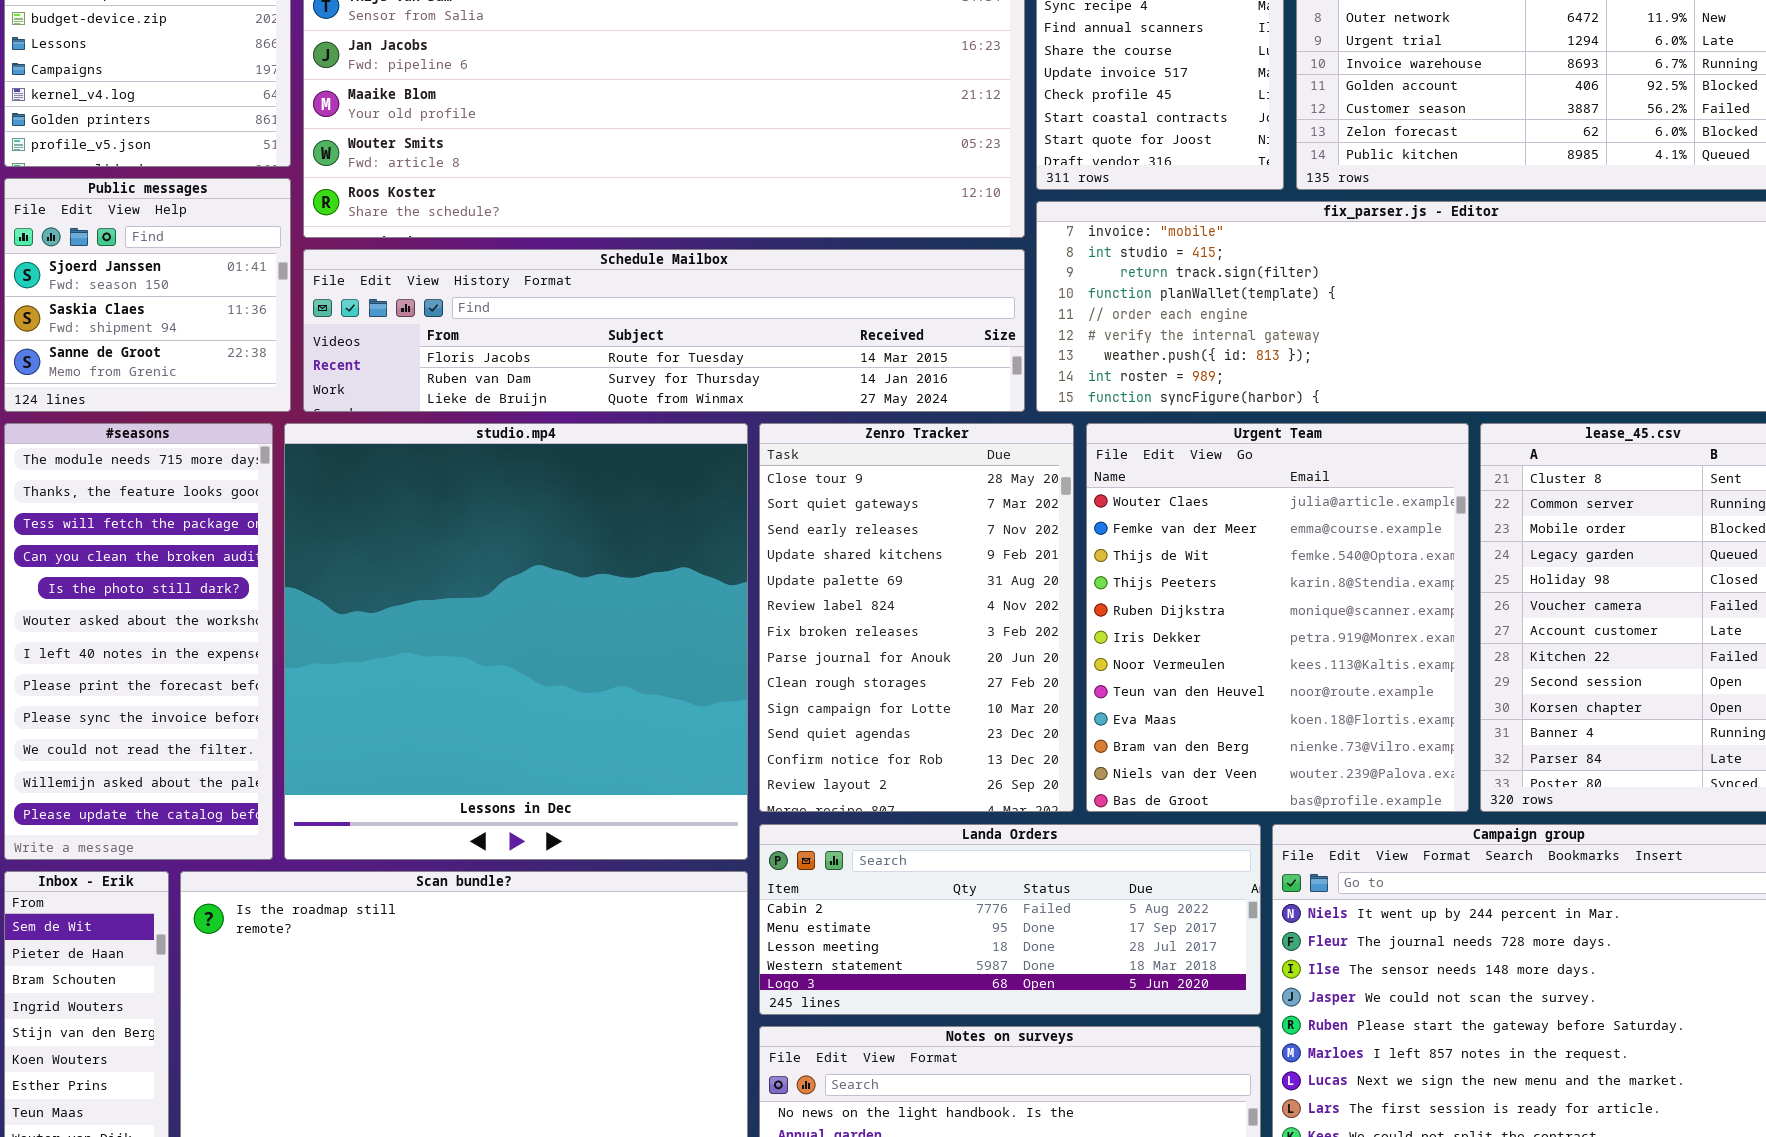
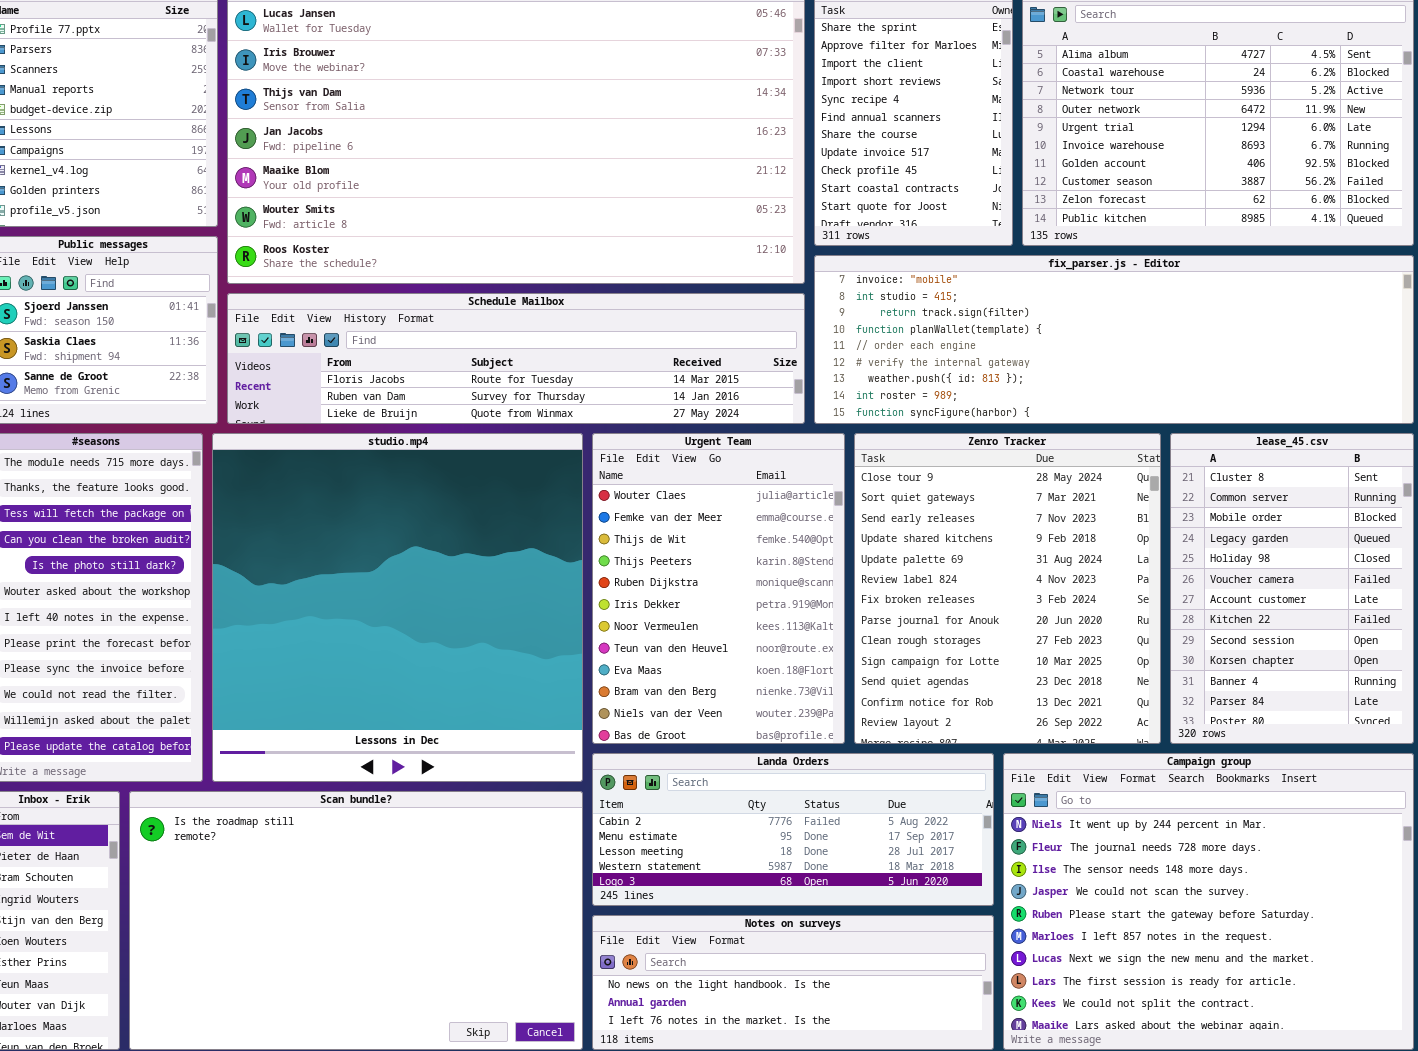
Zenro Tracker: [759,423,1074,812] -> [854,433,1161,744], moved, resized
Urgent Team: [1086,423,1469,812] -> [592,433,845,744], moved, resized

